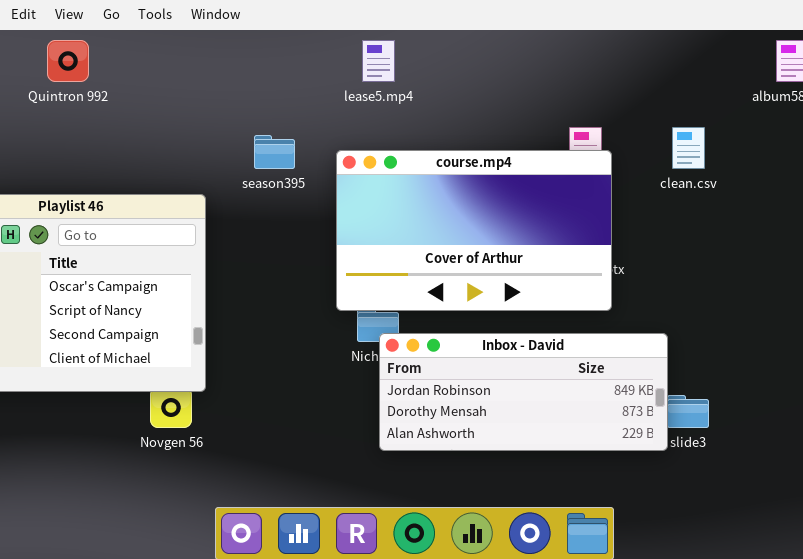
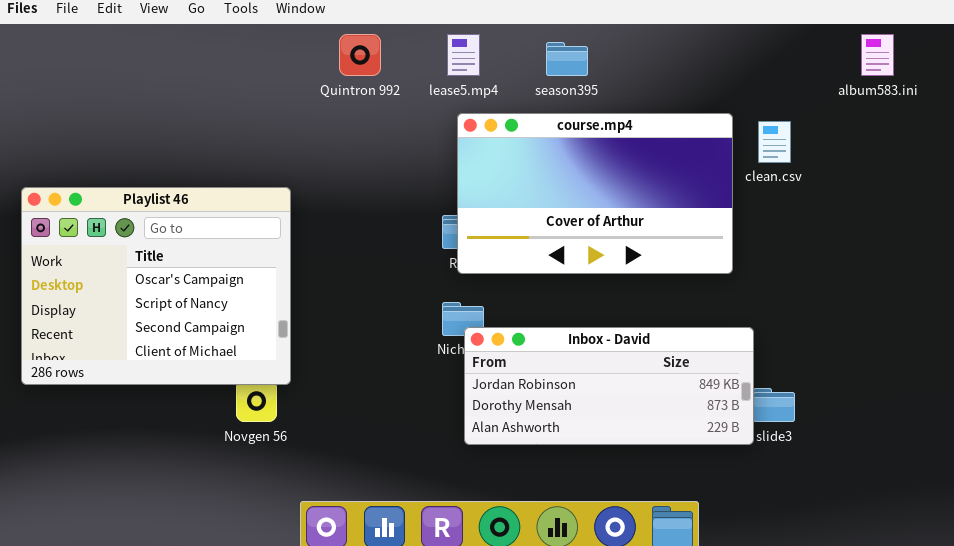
Quintron 992: [47,40,89,82] -> [339,34,381,76], moved
season395: [254,135,295,169] -> [546,42,588,76], moved
course.mp4: [336,150,612,311] -> [457,113,733,274], moved

